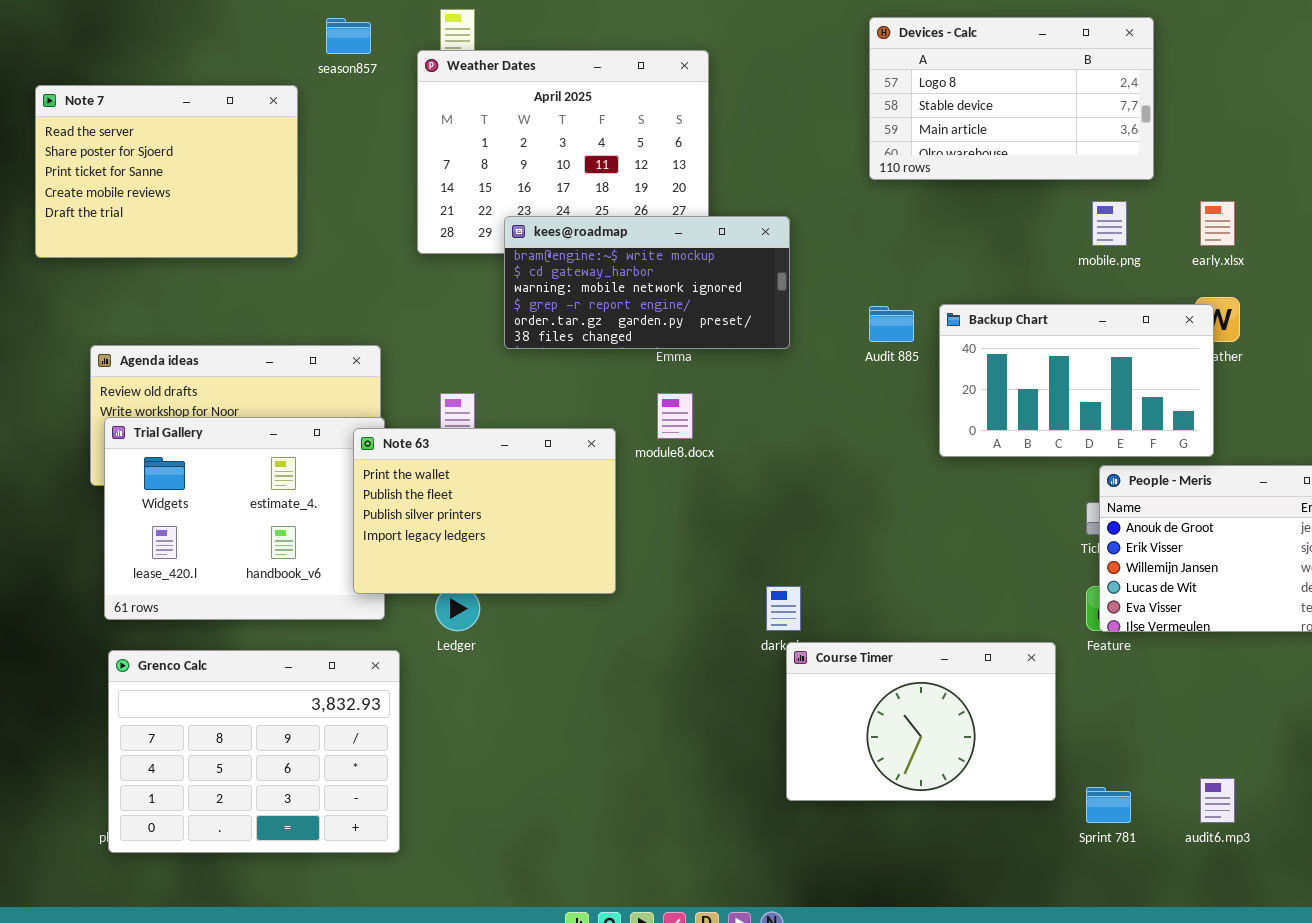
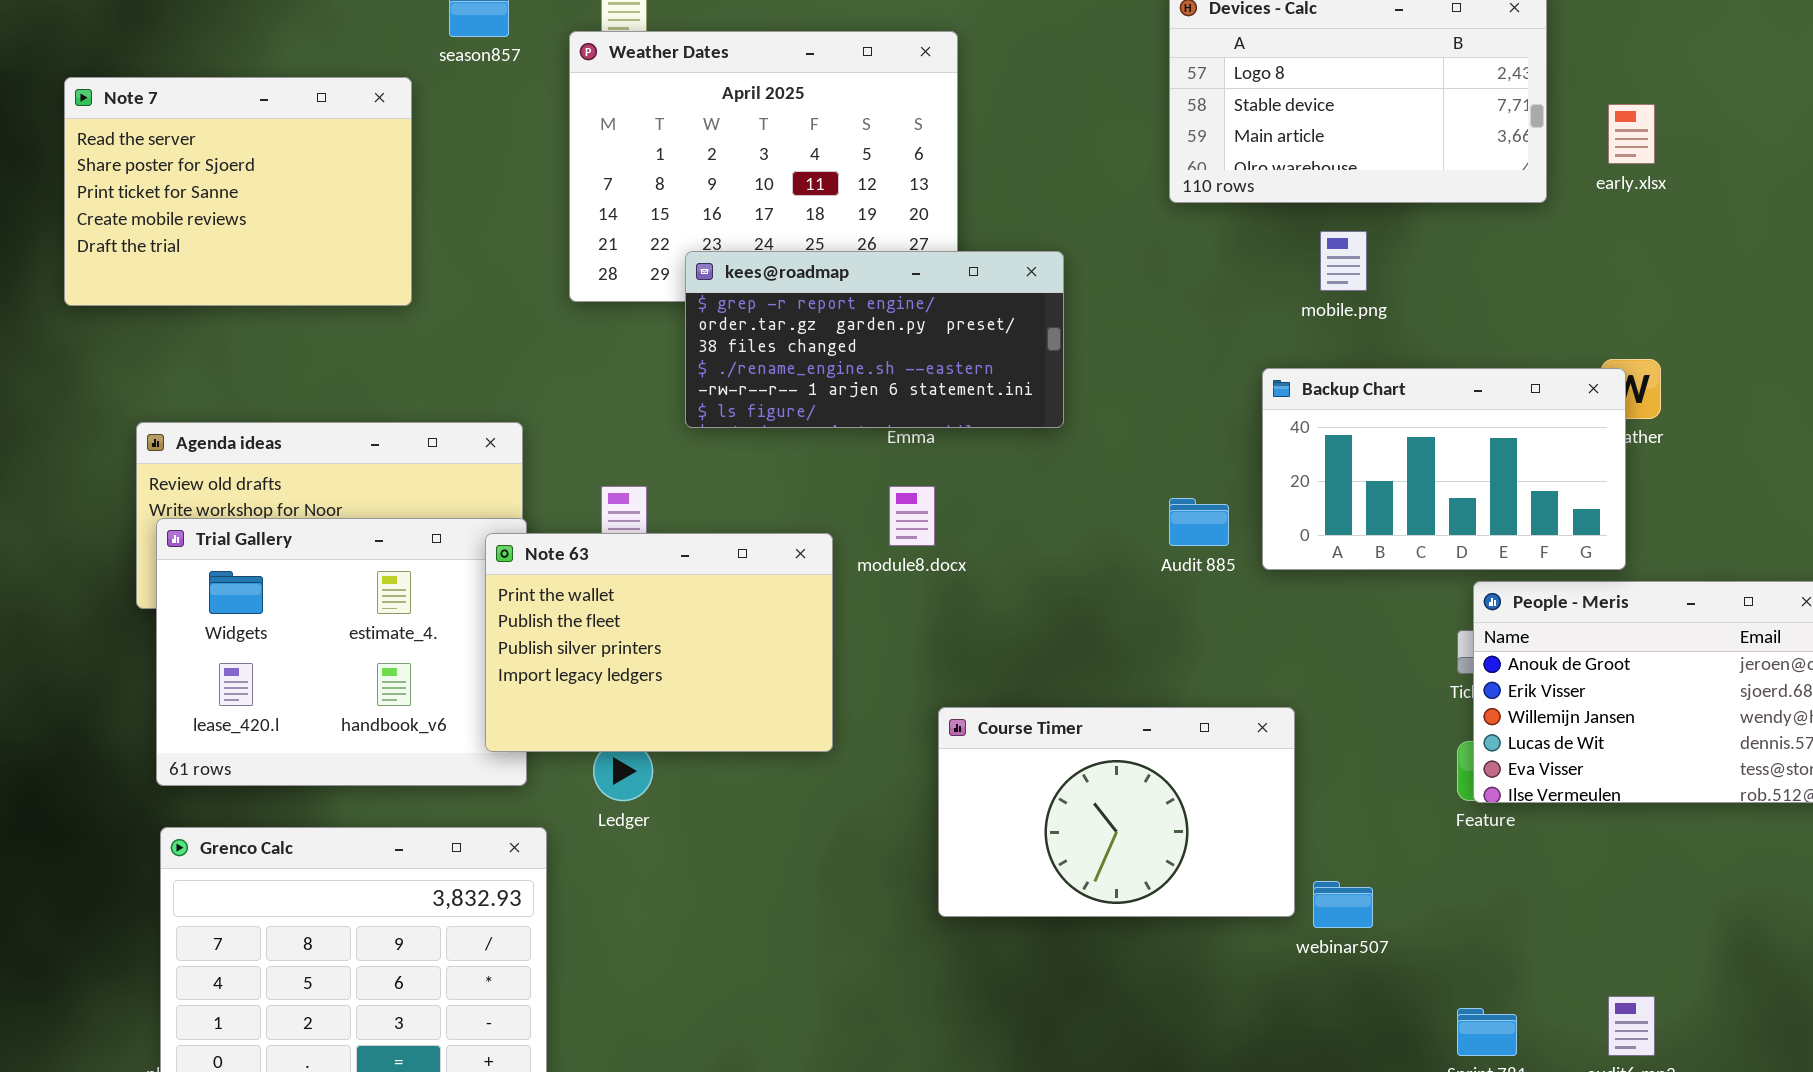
mobile.png: [1092,201,1127,246] -> [1320,231,1367,291], moved
early.xlsx: [1200,201,1235,246] -> [1608,104,1655,164], moved
kees@roadmap: [504,216,790,349] -> [685,251,1064,428], scrolled down 3 rows
Audit 885: [869,306,914,342] -> [1169,498,1229,546], moved
Course Timer: [786,642,1056,801] -> [938,707,1295,917], moved

